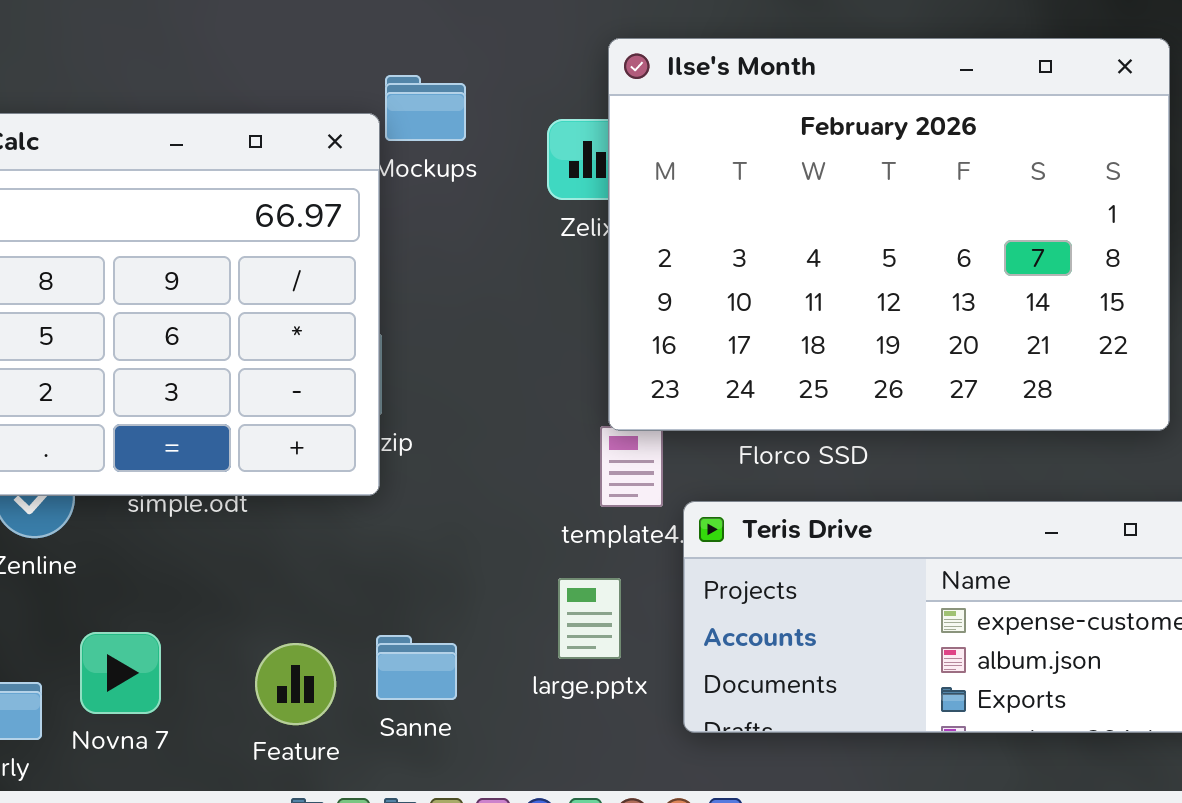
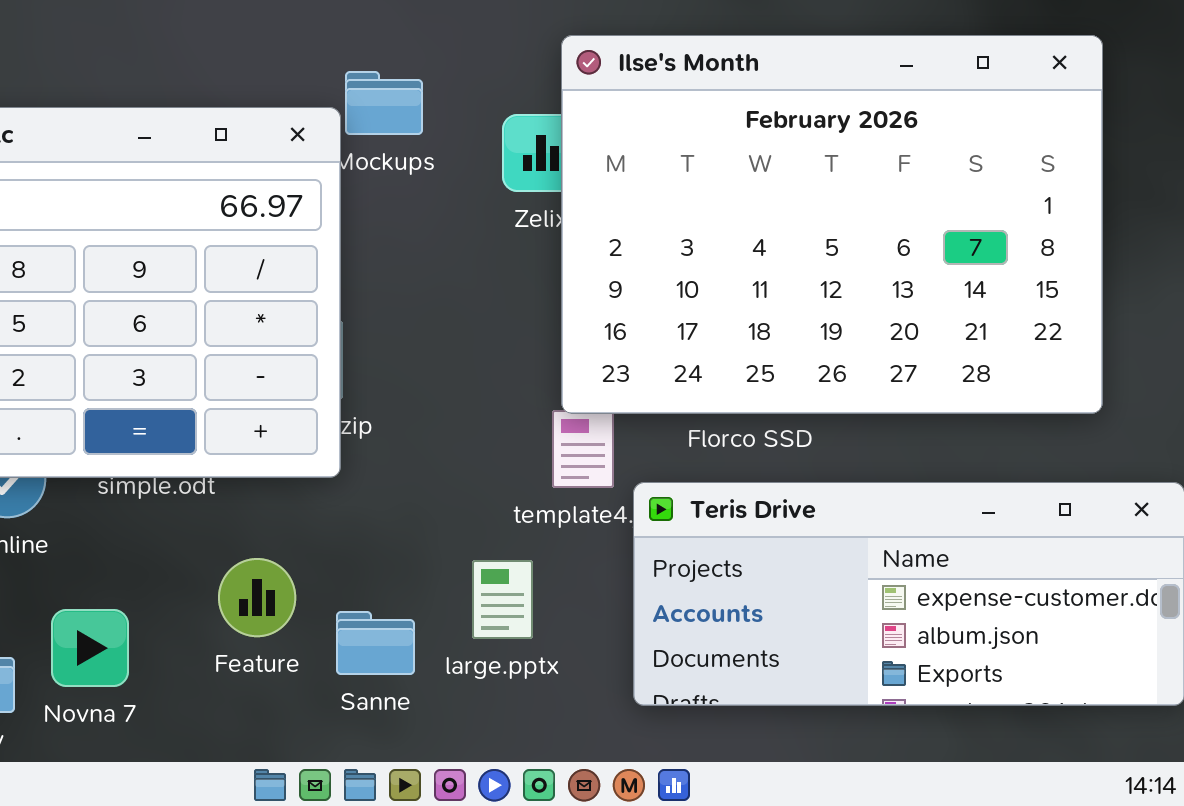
large.pptx: [558,578,621,659] -> [472,560,533,639], moved
Feature: [255,643,336,725] -> [218,558,296,637], moved

